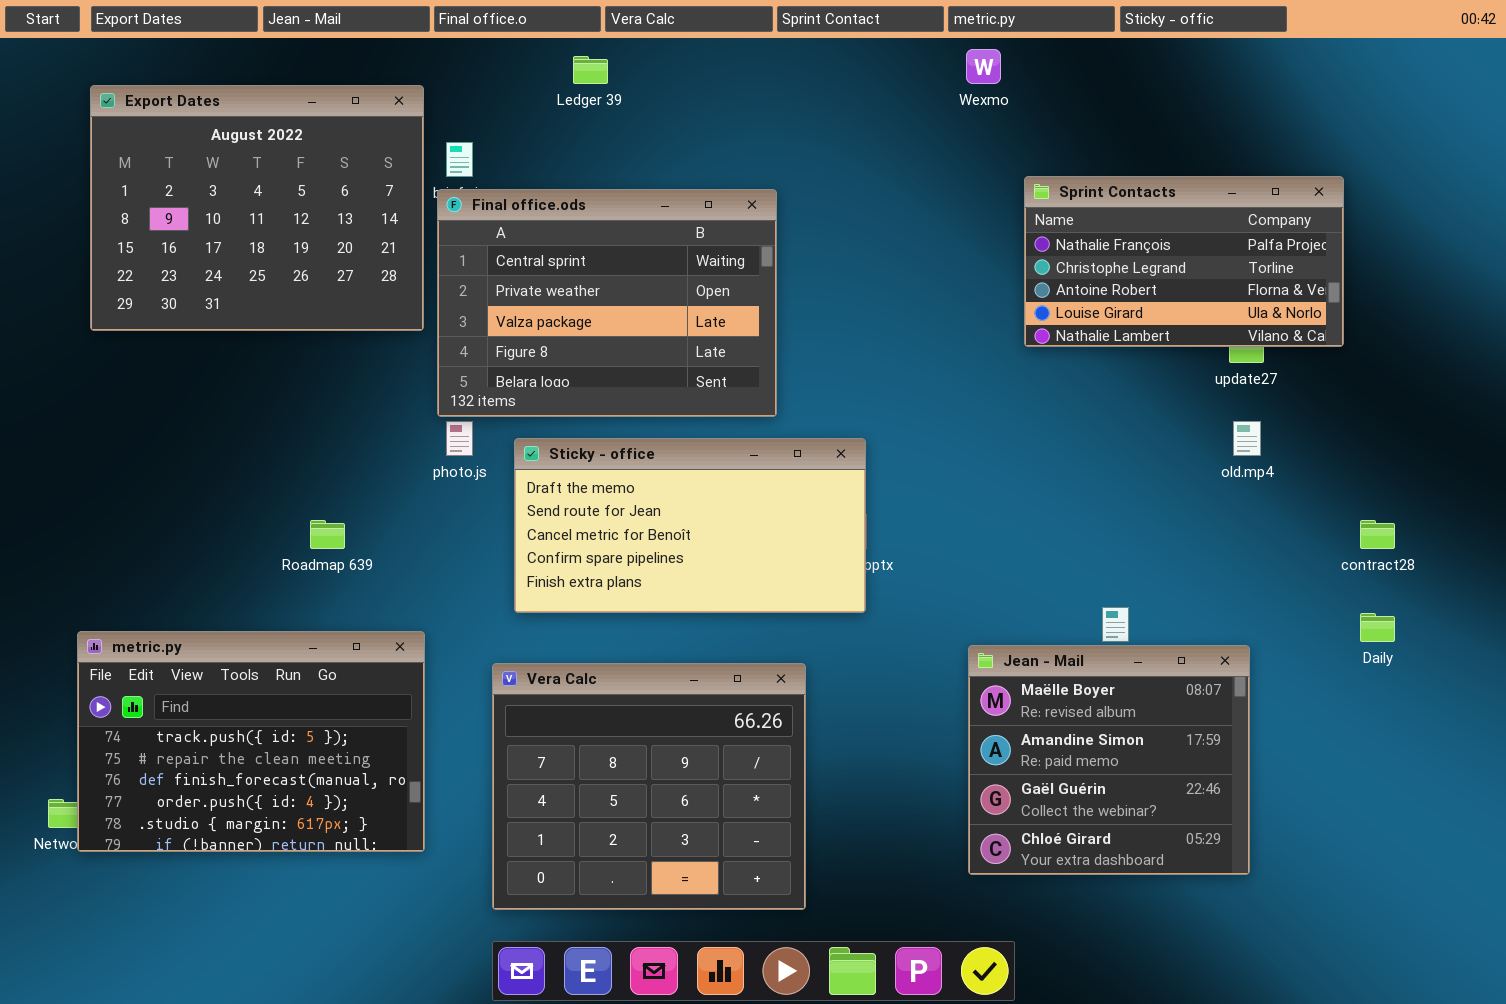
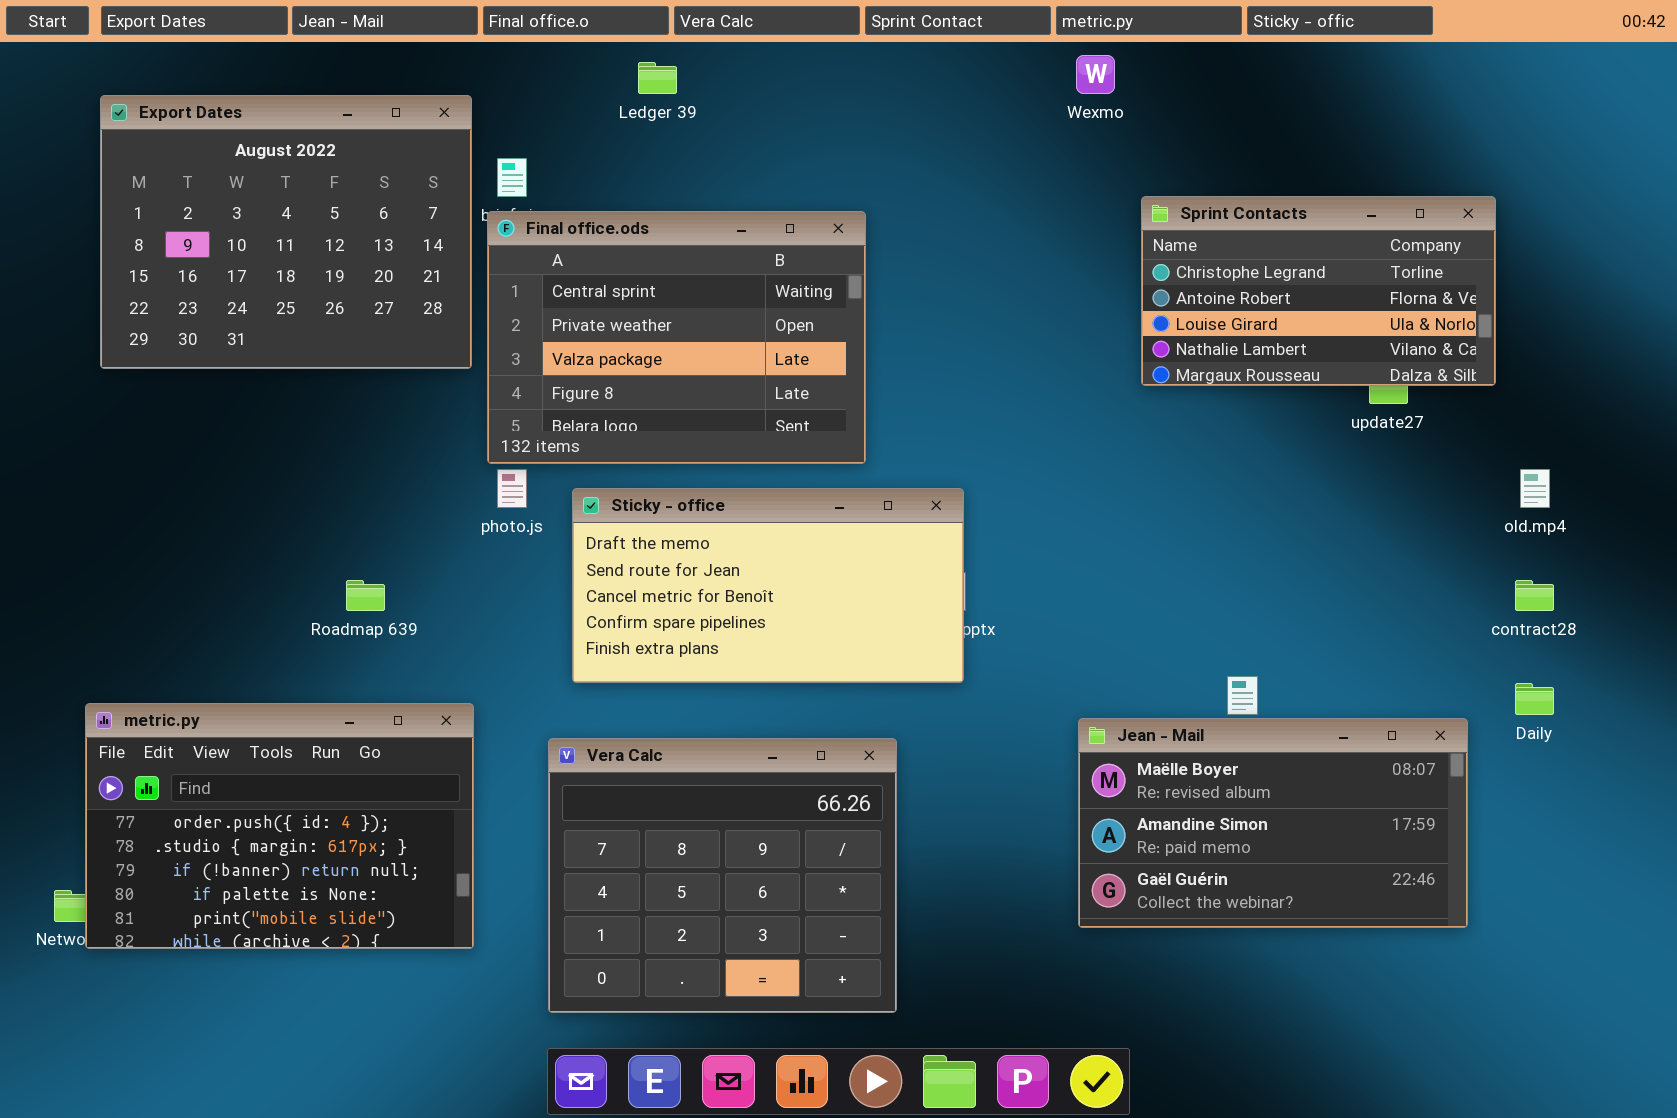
Sprint Contacts: [1024,176,1344,347] -> [1141,196,1496,386], scrolled down 1 row
old.mp4: [1233,421,1261,456] -> [1520,469,1550,508], moved
metric.py: [77,631,425,852] -> [85,703,474,949], scrolled down 3 rows
Jean - Mail: [968,645,1250,875] -> [1078,718,1468,928], resized

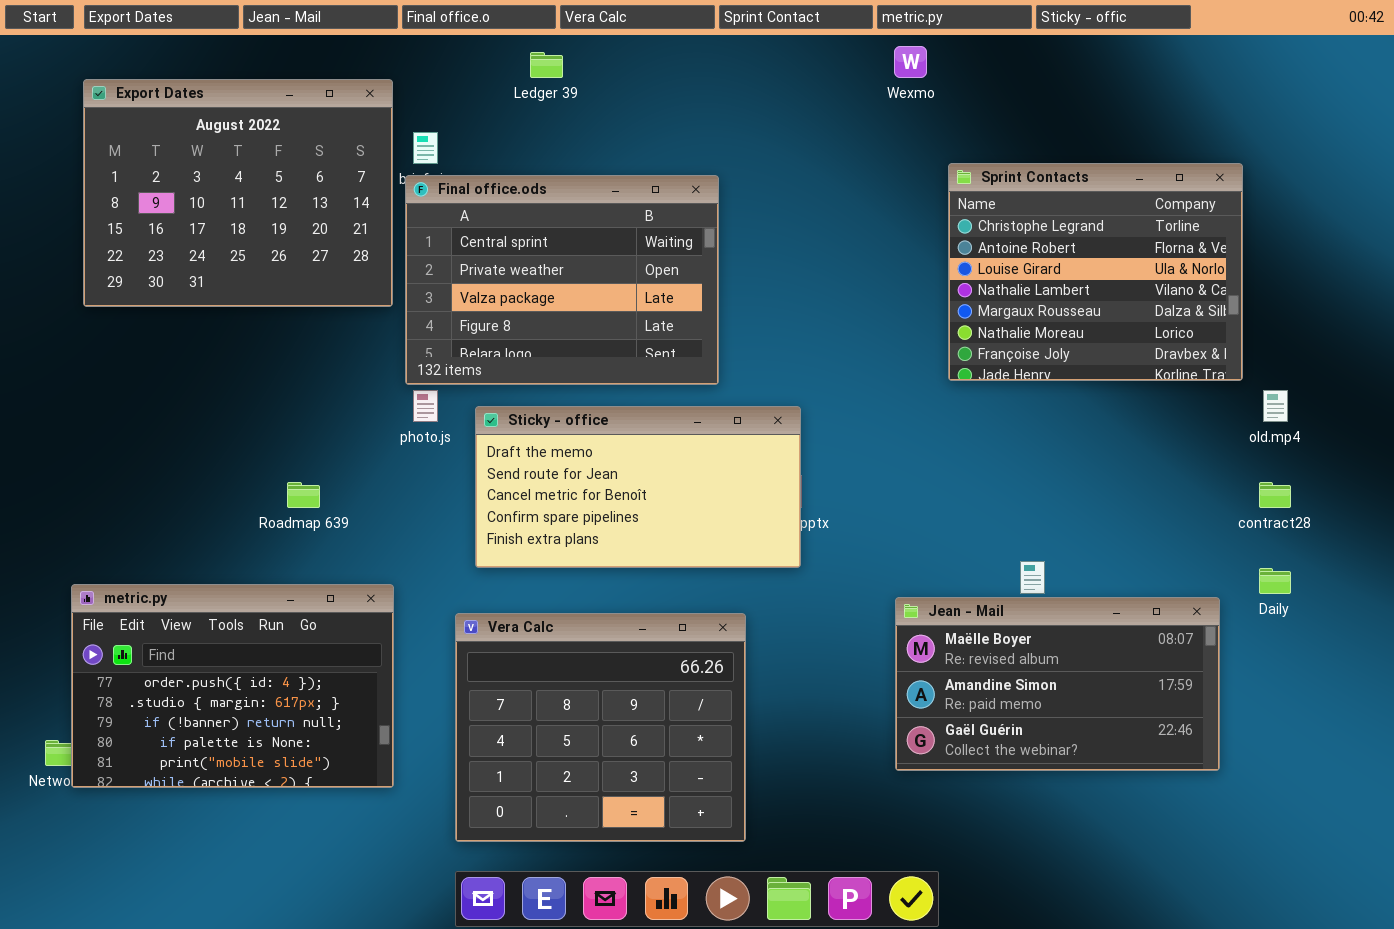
Sprint Contacts: [1141,196,1496,386] -> [948,163,1243,381], resized

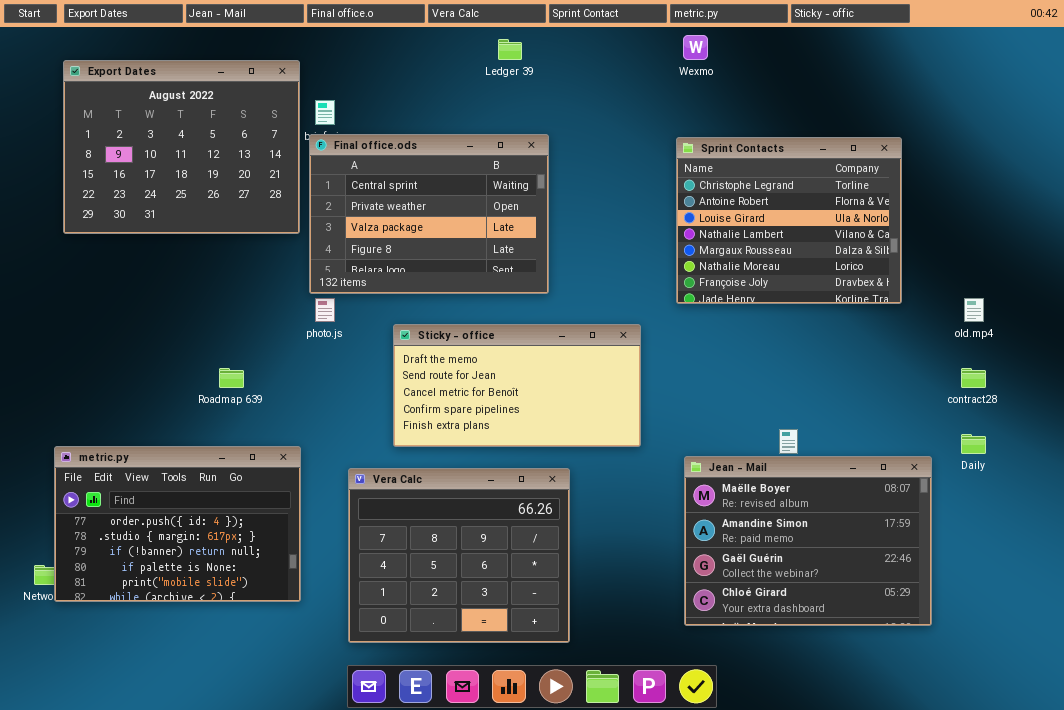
Ledger 39: [530,52,563,78] -> [498,39,522,60], moved
Sprint Contacts: [948,163,1243,381] -> [676,137,902,304], moved
Sticky - office: [475,406,801,568] -> [393,324,641,447], moved
Jean - Mail: [895,597,1220,771] -> [684,456,932,626], resized

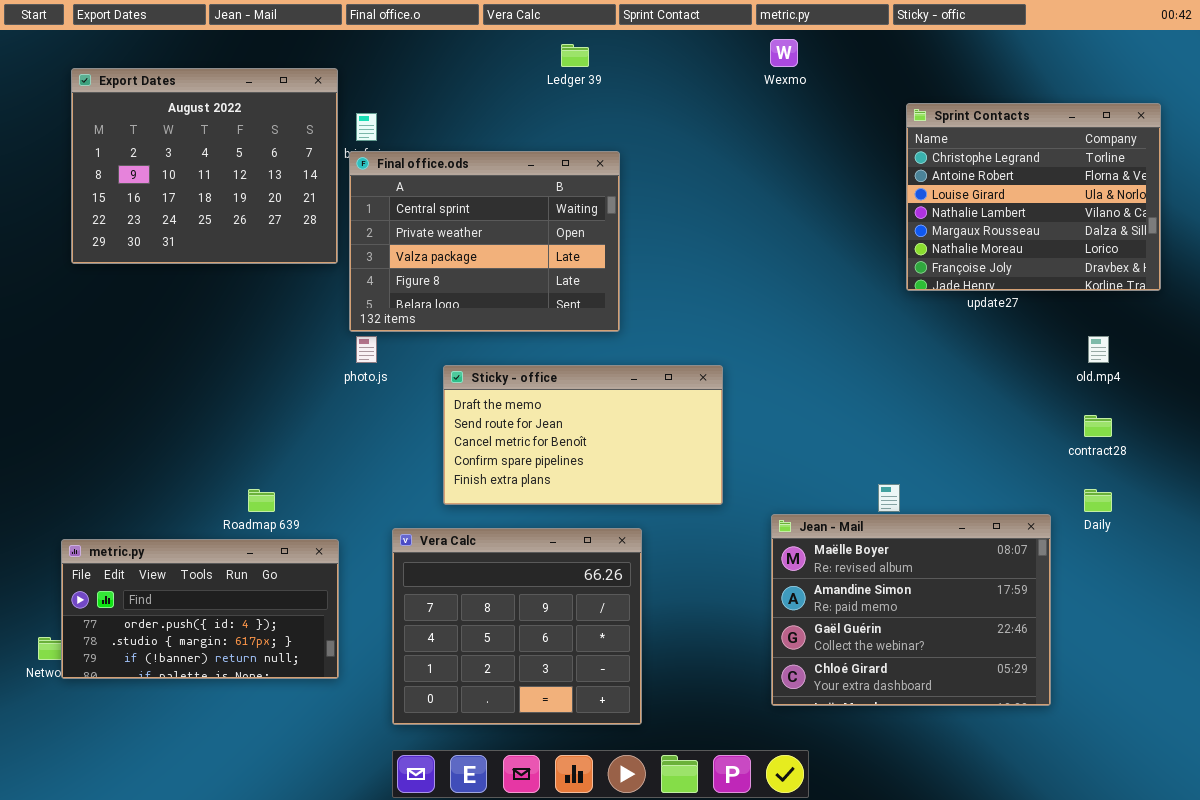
Sprint Contacts: [676,137,902,304] -> [906,103,1161,291], moved
Roadmap 639: [219,368,244,388] -> [248,489,275,512], moved
metric.py: [54,446,301,602] -> [61,539,339,679], resized

